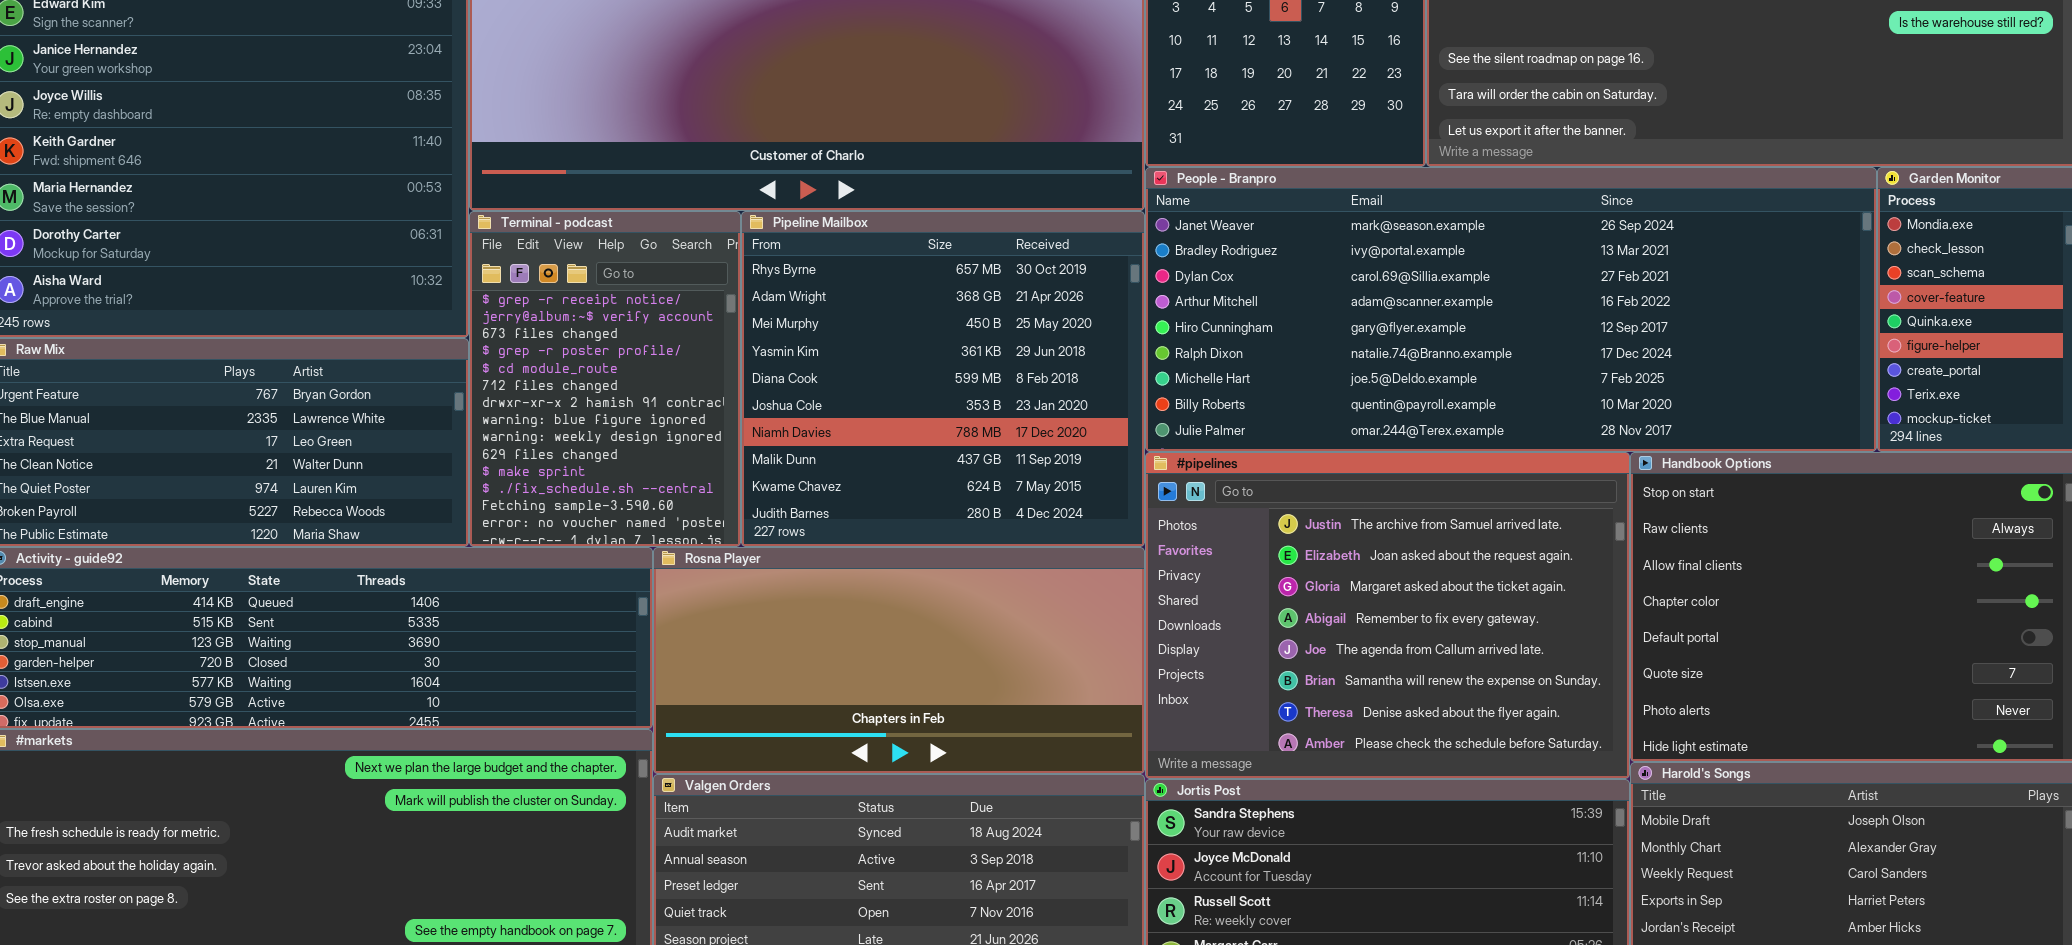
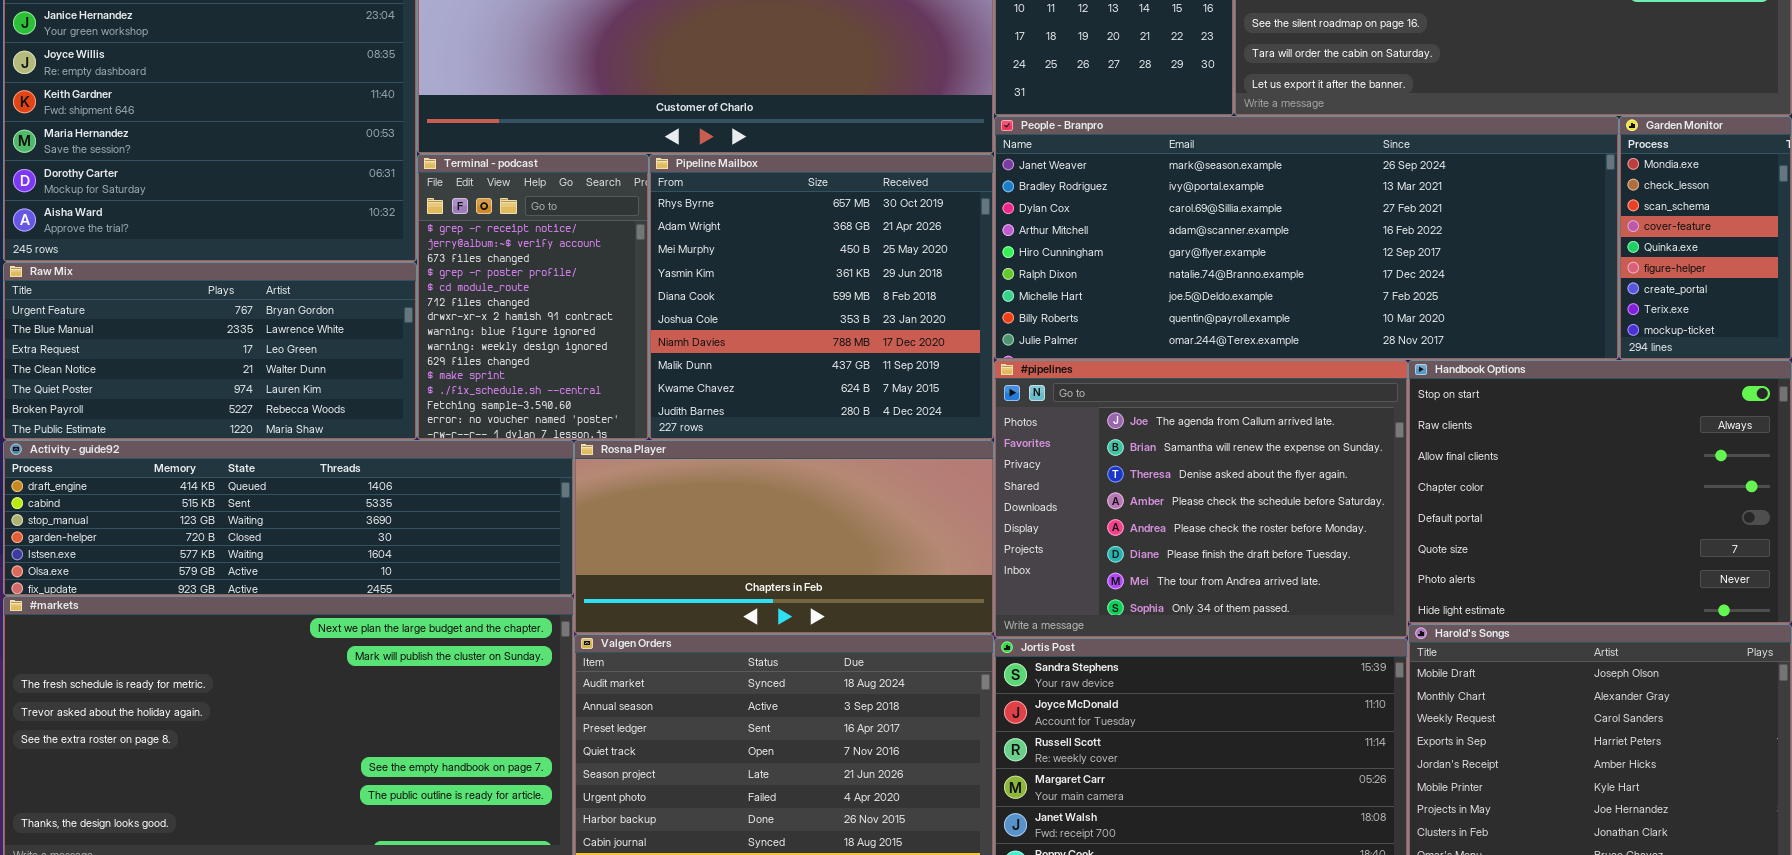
#pipelines: [1145,452,1630,779] -> [994,360,1408,638], scrolled down 4 rows

